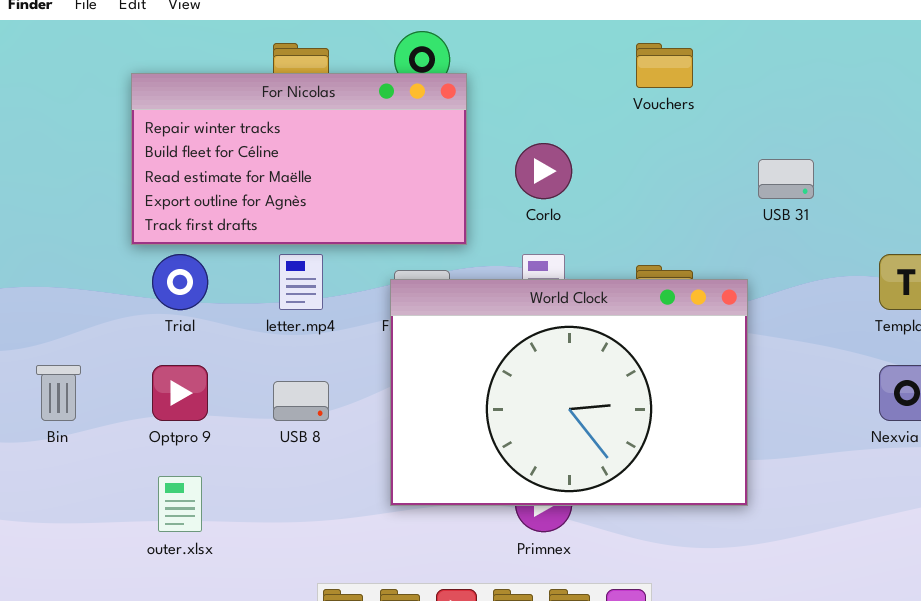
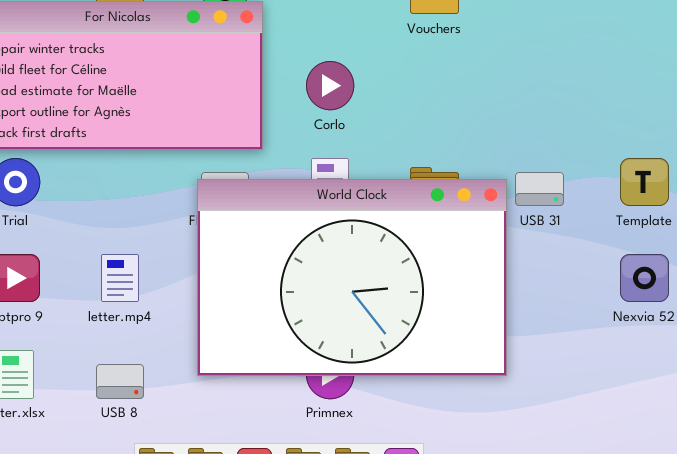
USB 31: [758,159,814,199] -> [515,172,564,206], moved
letter.mp4: [279,254,323,310] -> [101,254,139,302], moved
USB 8: [273,381,329,421] -> [96,364,144,399], moved

